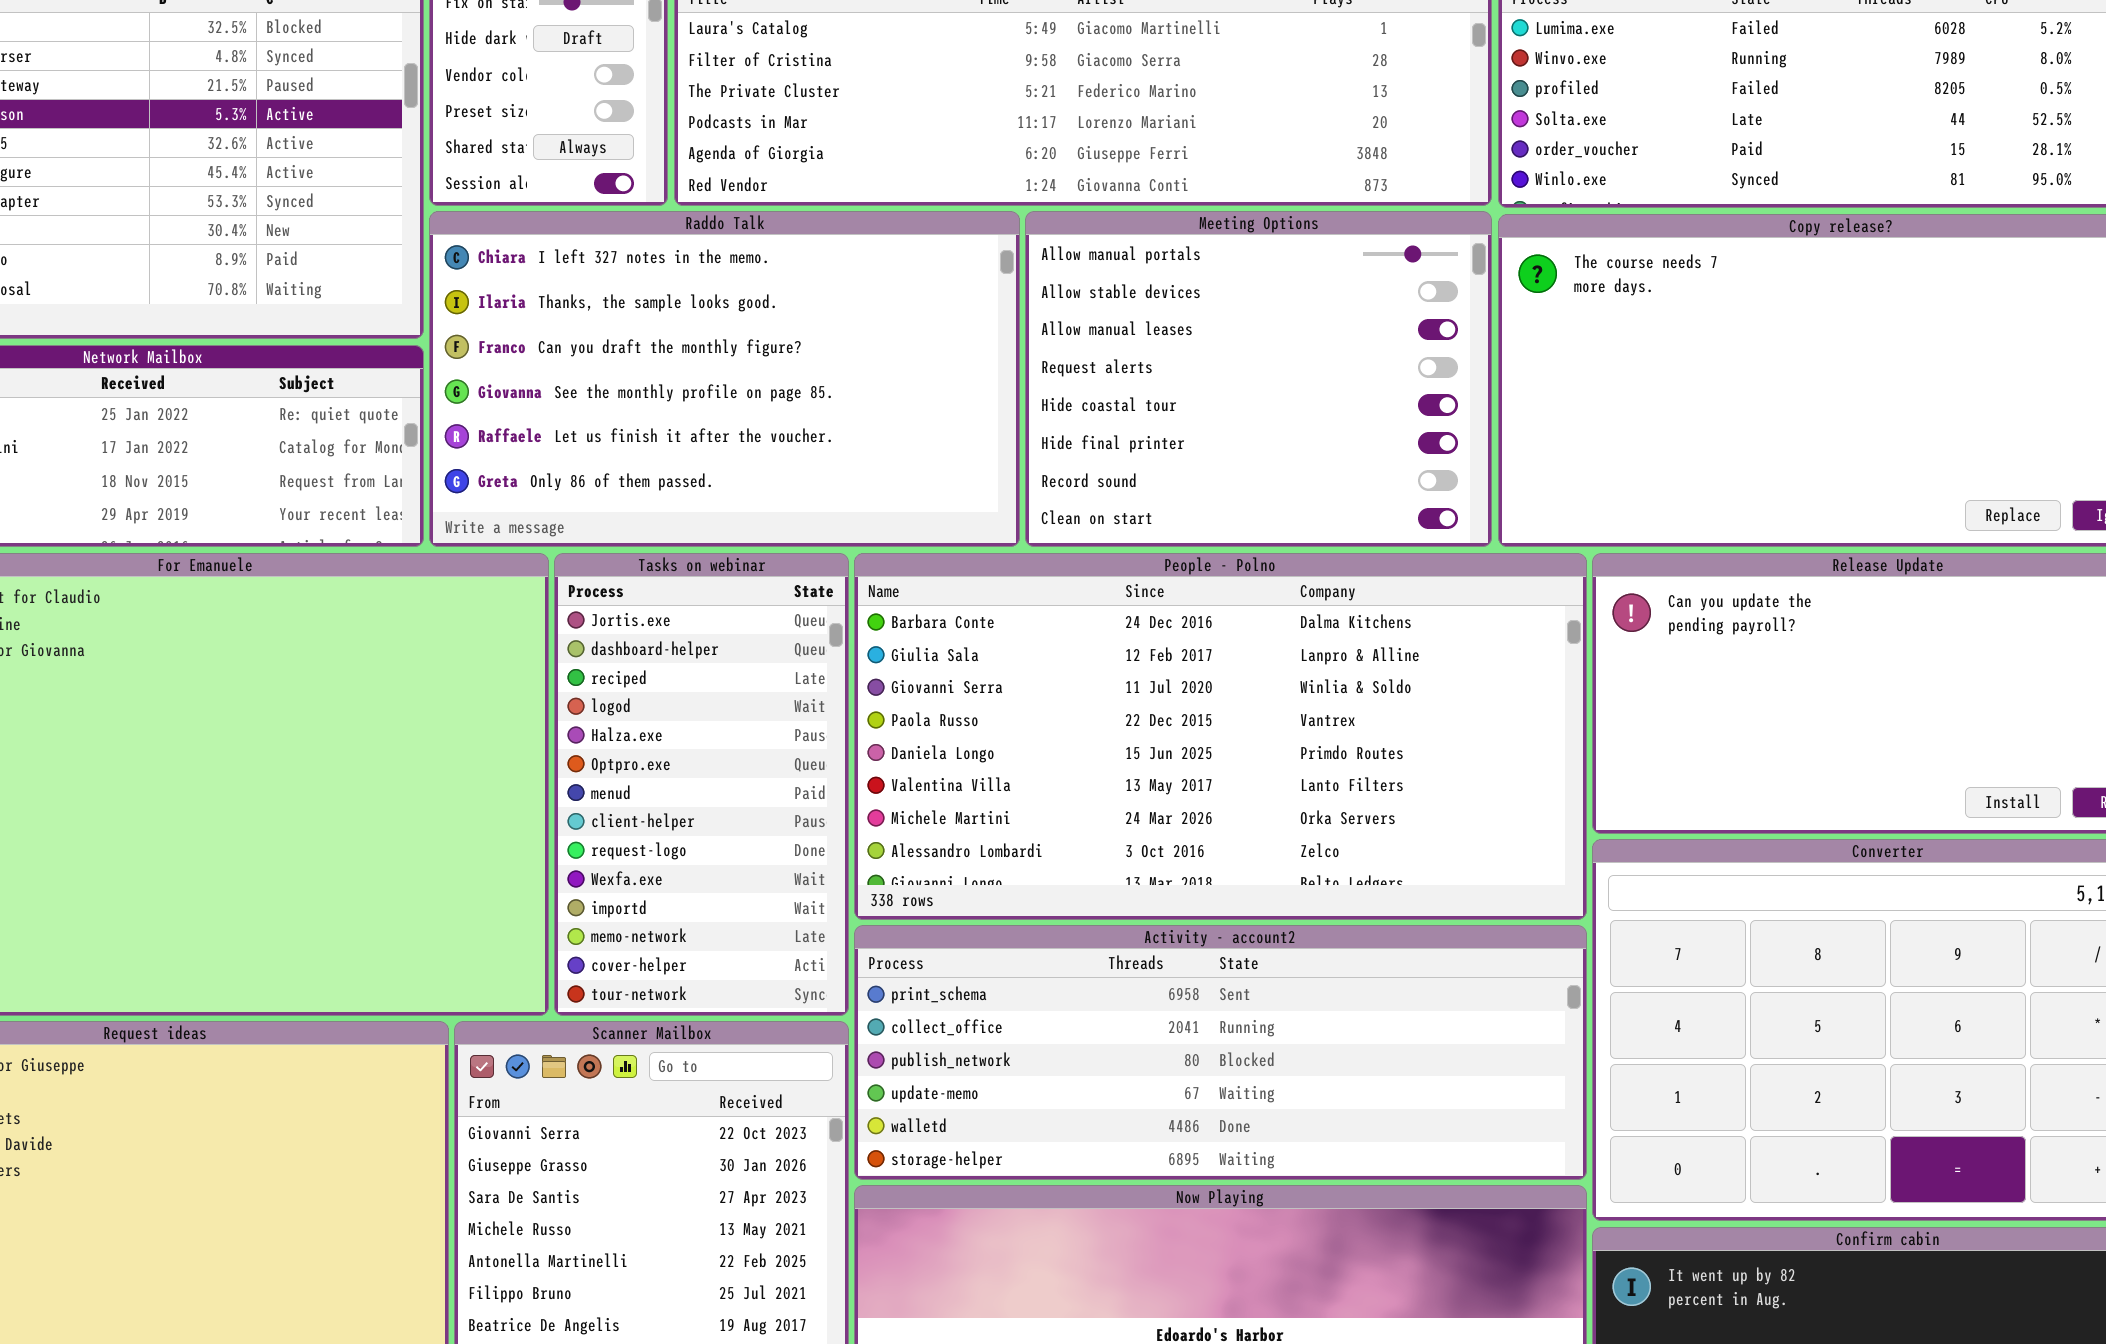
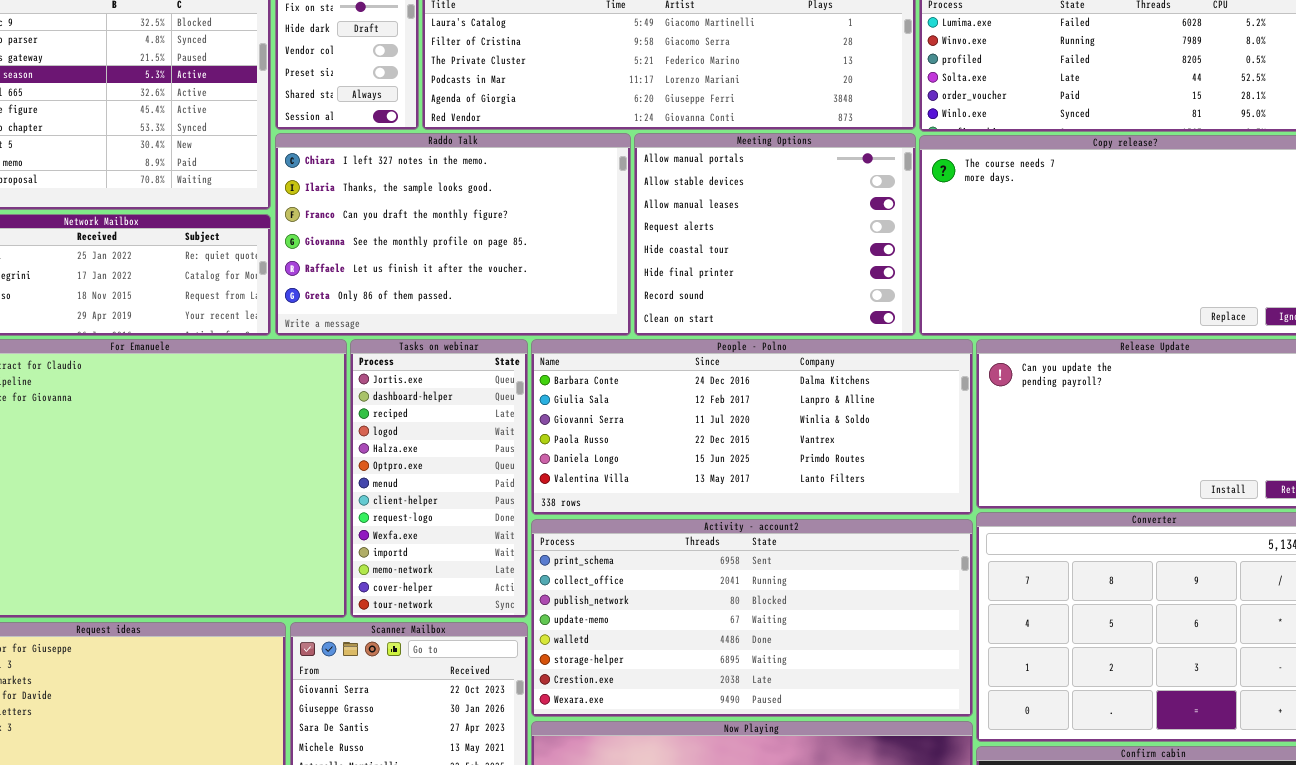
People - Polno: [854,553,1587,920] -> [531,339,973,515], resized
Activity - account2: [854,925,1587,1180] -> [531,519,973,717], resized

